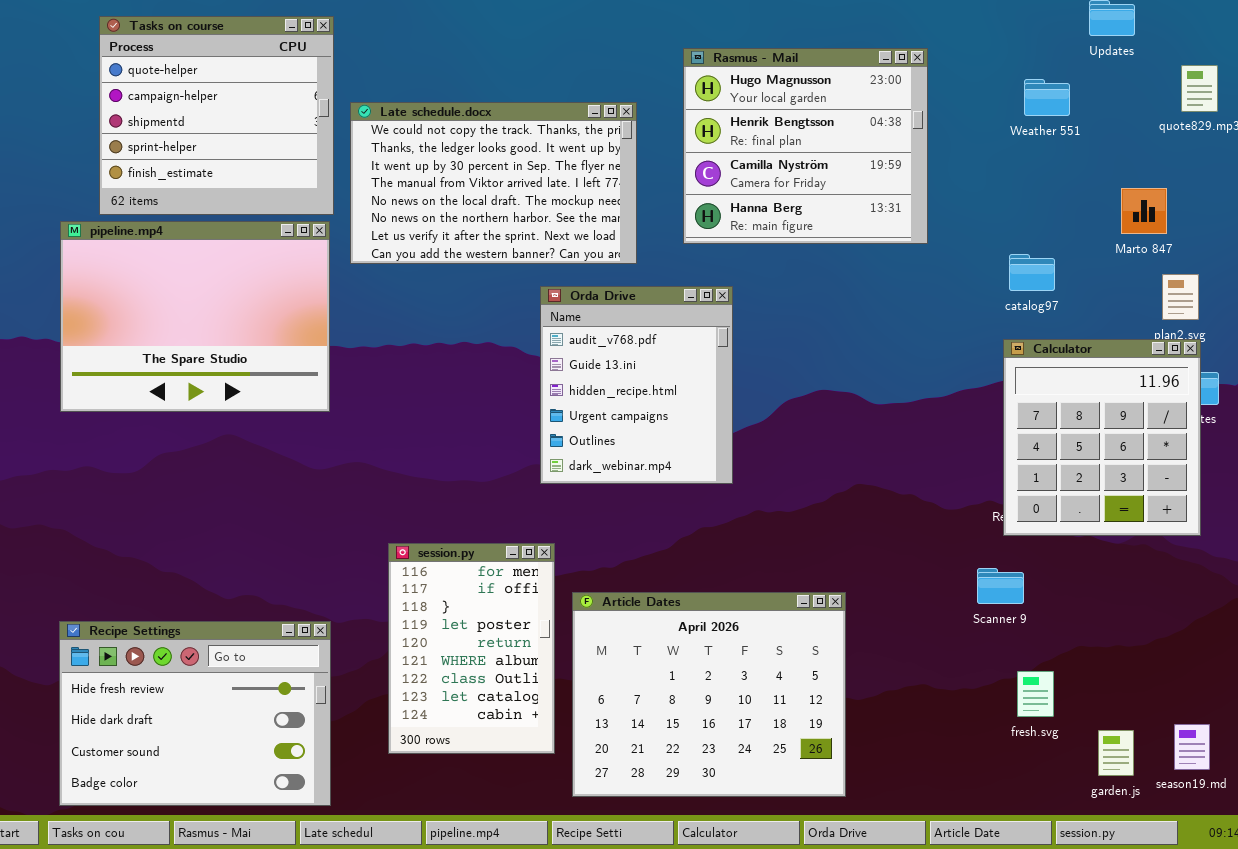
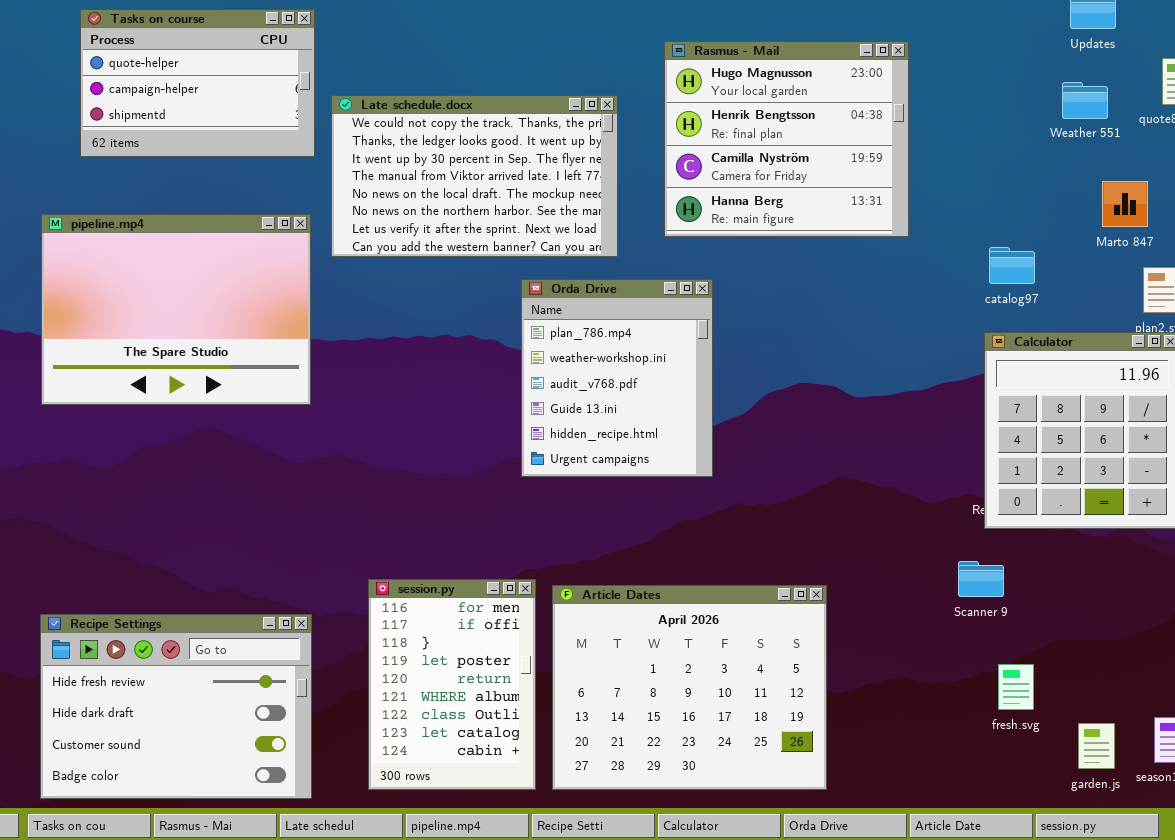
Tasks on course: [99,16,334,215] -> [80,9,315,157], resized
Weather 551: [1024,79,1070,116] -> [1062,82,1108,119], moved
Orda Drive: [540,286,733,484] -> [521,279,713,477], scrolled up 2 rows
session.py: [388,543,555,754] -> [368,579,536,790], moved

